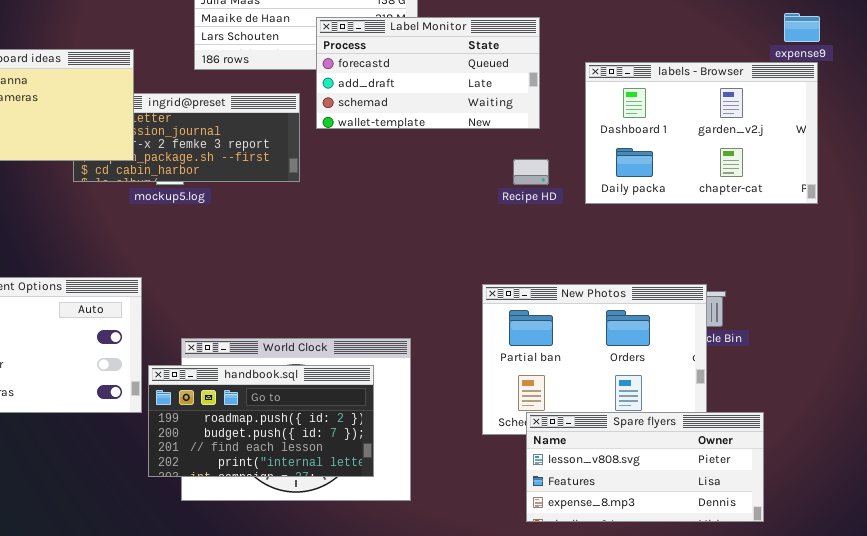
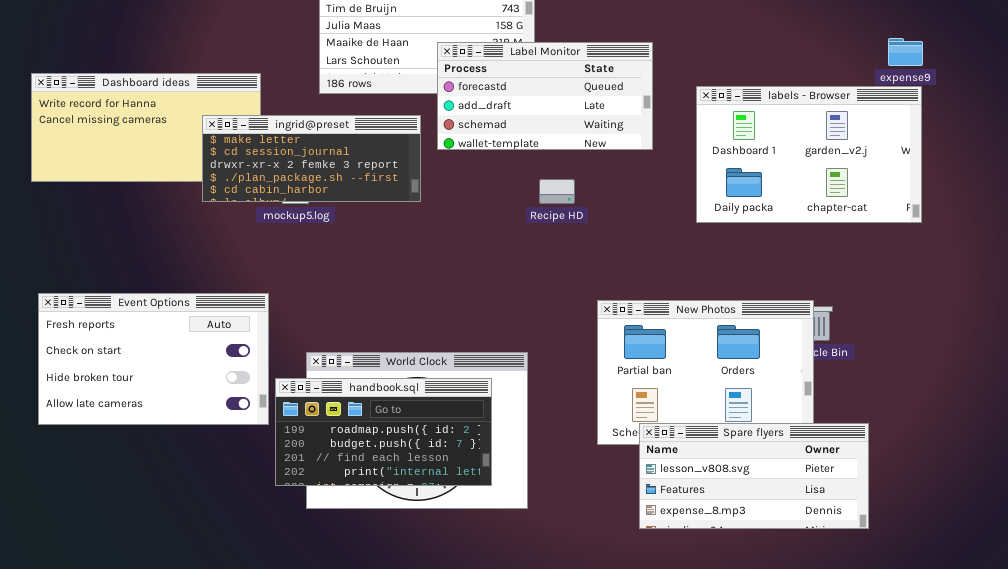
ingrid@preset: [73,93,300,182] -> [202,115,421,202], raised
Recipe HD: [513,159,549,185] -> [539,179,575,204], moved

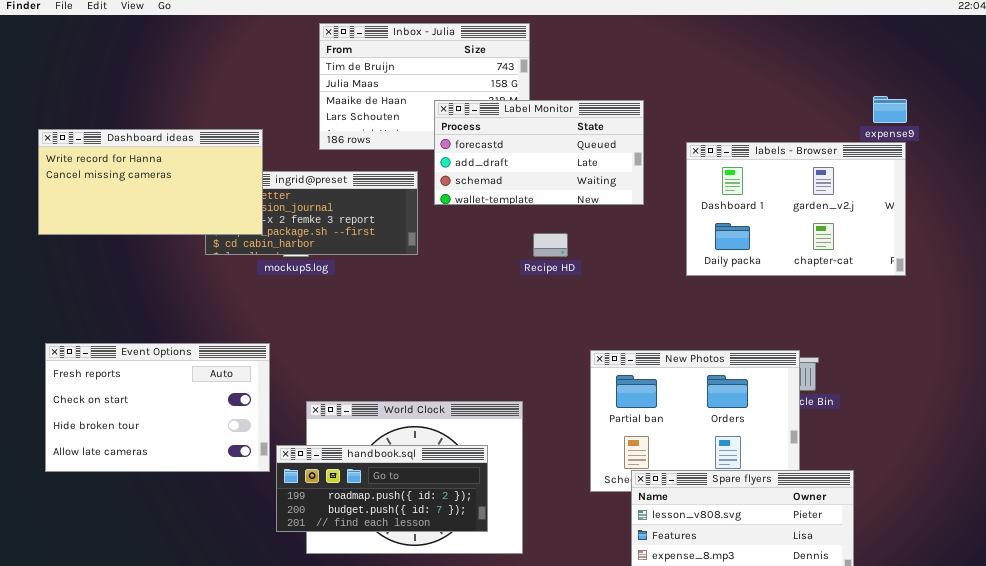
Dashboard ideas: [31,73,261,182] -> [38,129,263,235], raised
handbook.sql: [275,378,492,486] -> [276,445,488,532], resized

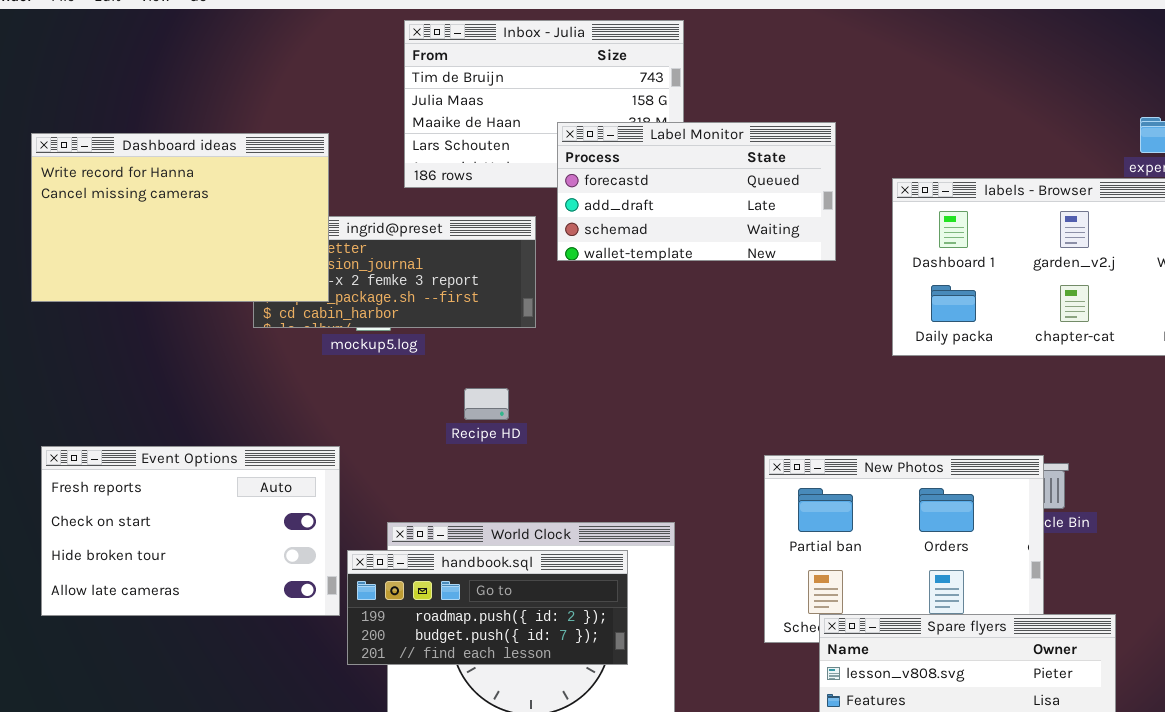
Dashboard ideas: [38,129,263,235] -> [31,133,329,302], resized
Recipe HD: [533,233,568,257] -> [464,388,509,420], moved
handbook.sql: [276,445,488,532] -> [347,550,628,665], moved

